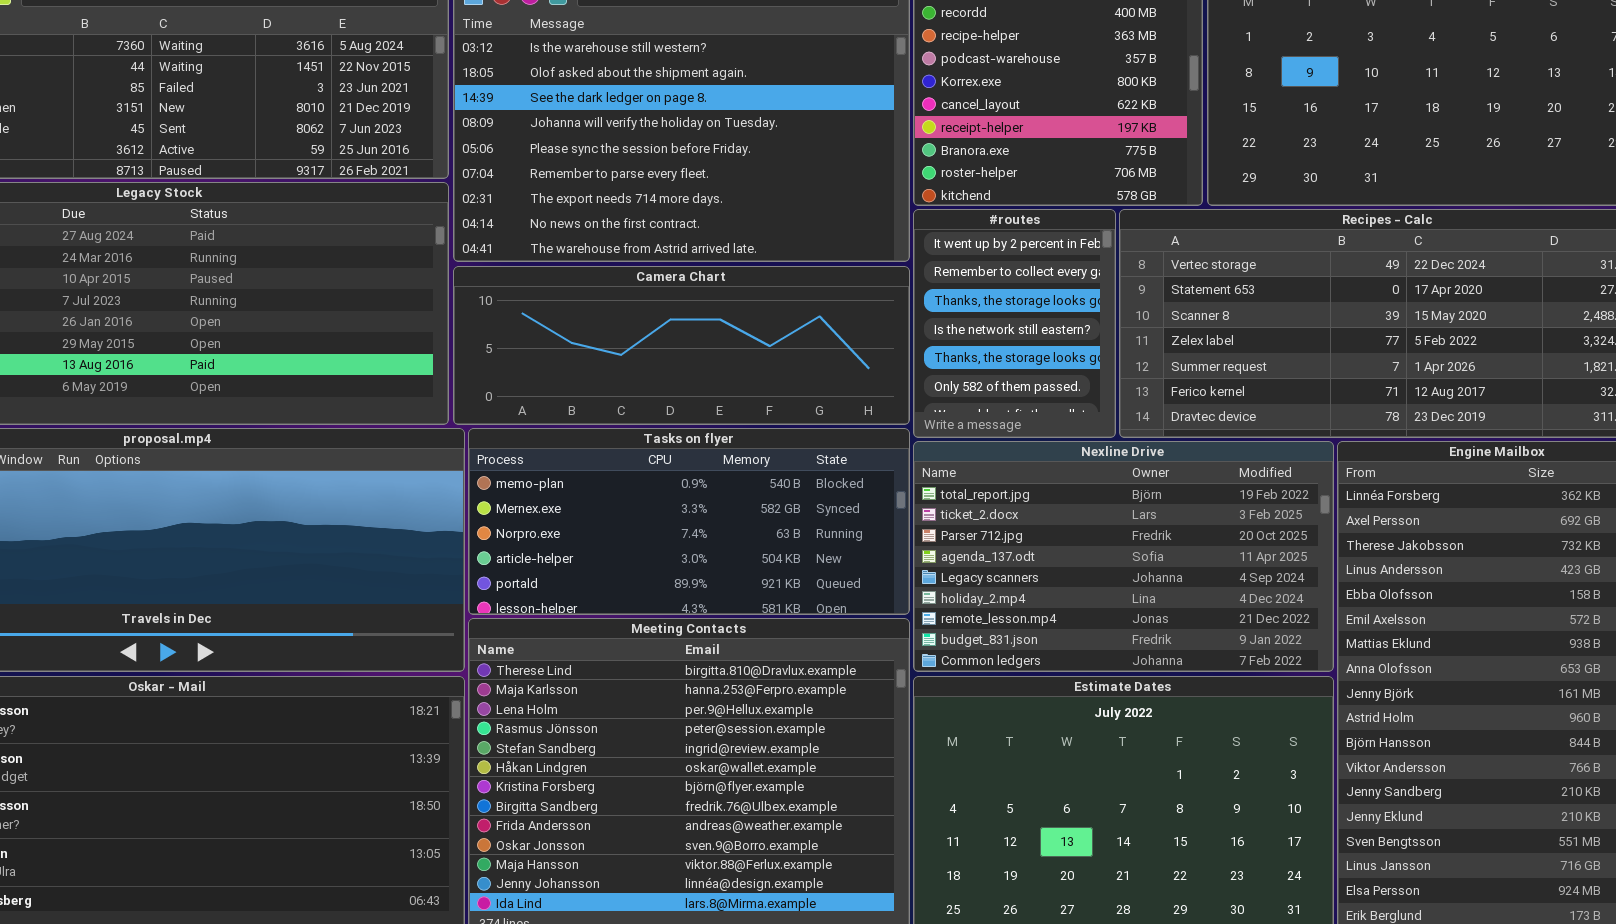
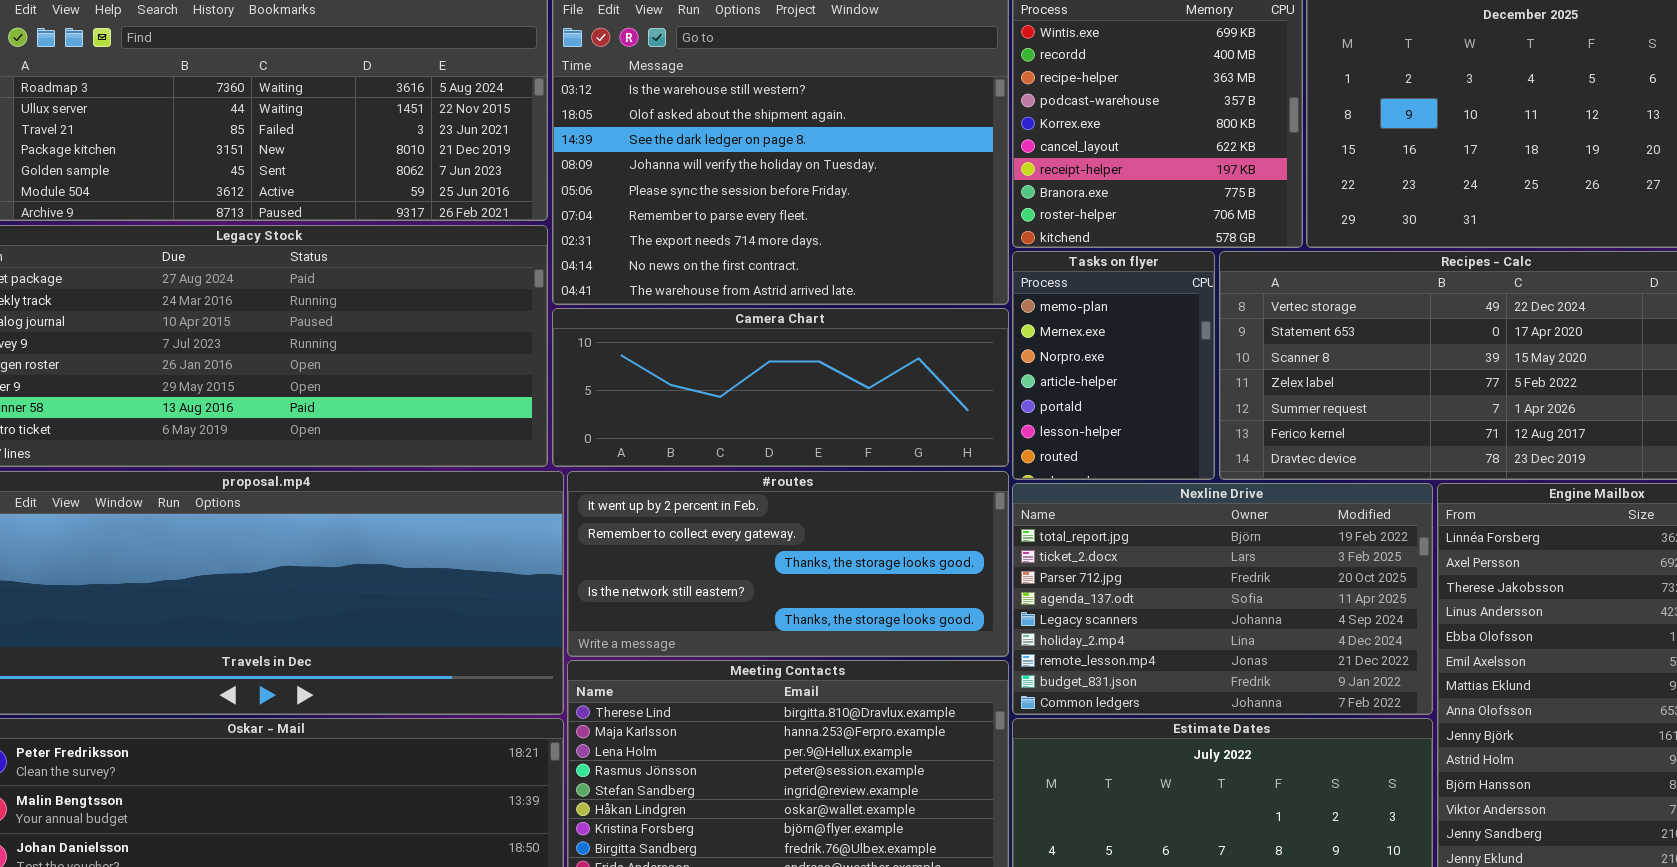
#routes: [913,209,1116,438] -> [567,471,1009,657], moved, resized
Tasks on flyer: [468,428,910,615] -> [1012,251,1215,480], moved, resized

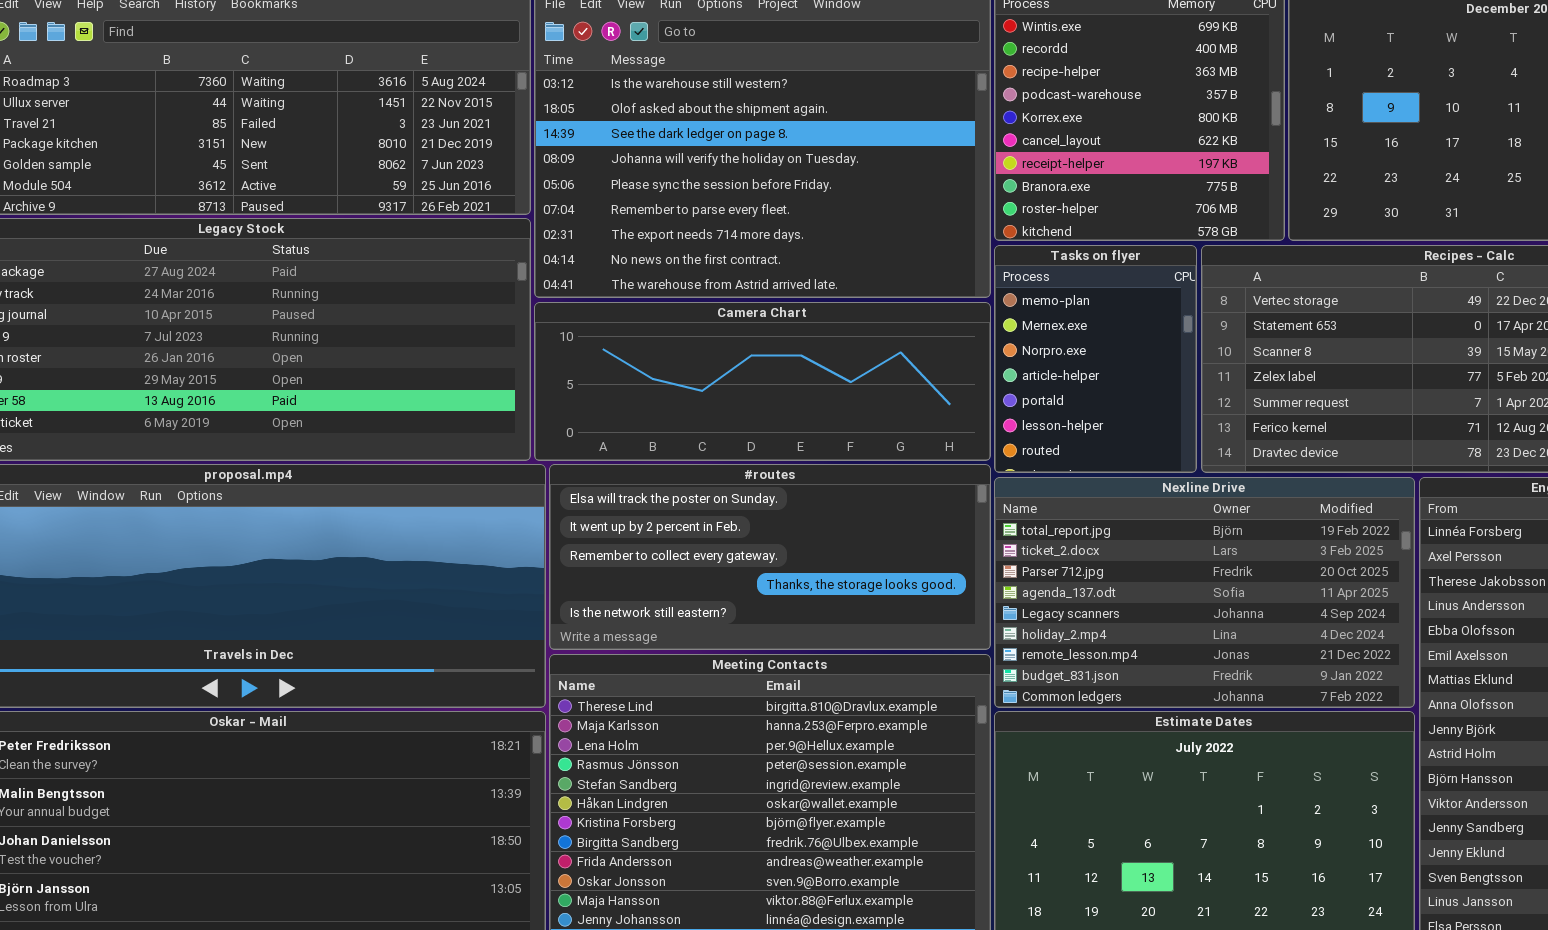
#routes: [567,471,1009,657] -> [549,464,991,650], scrolled up 1 row

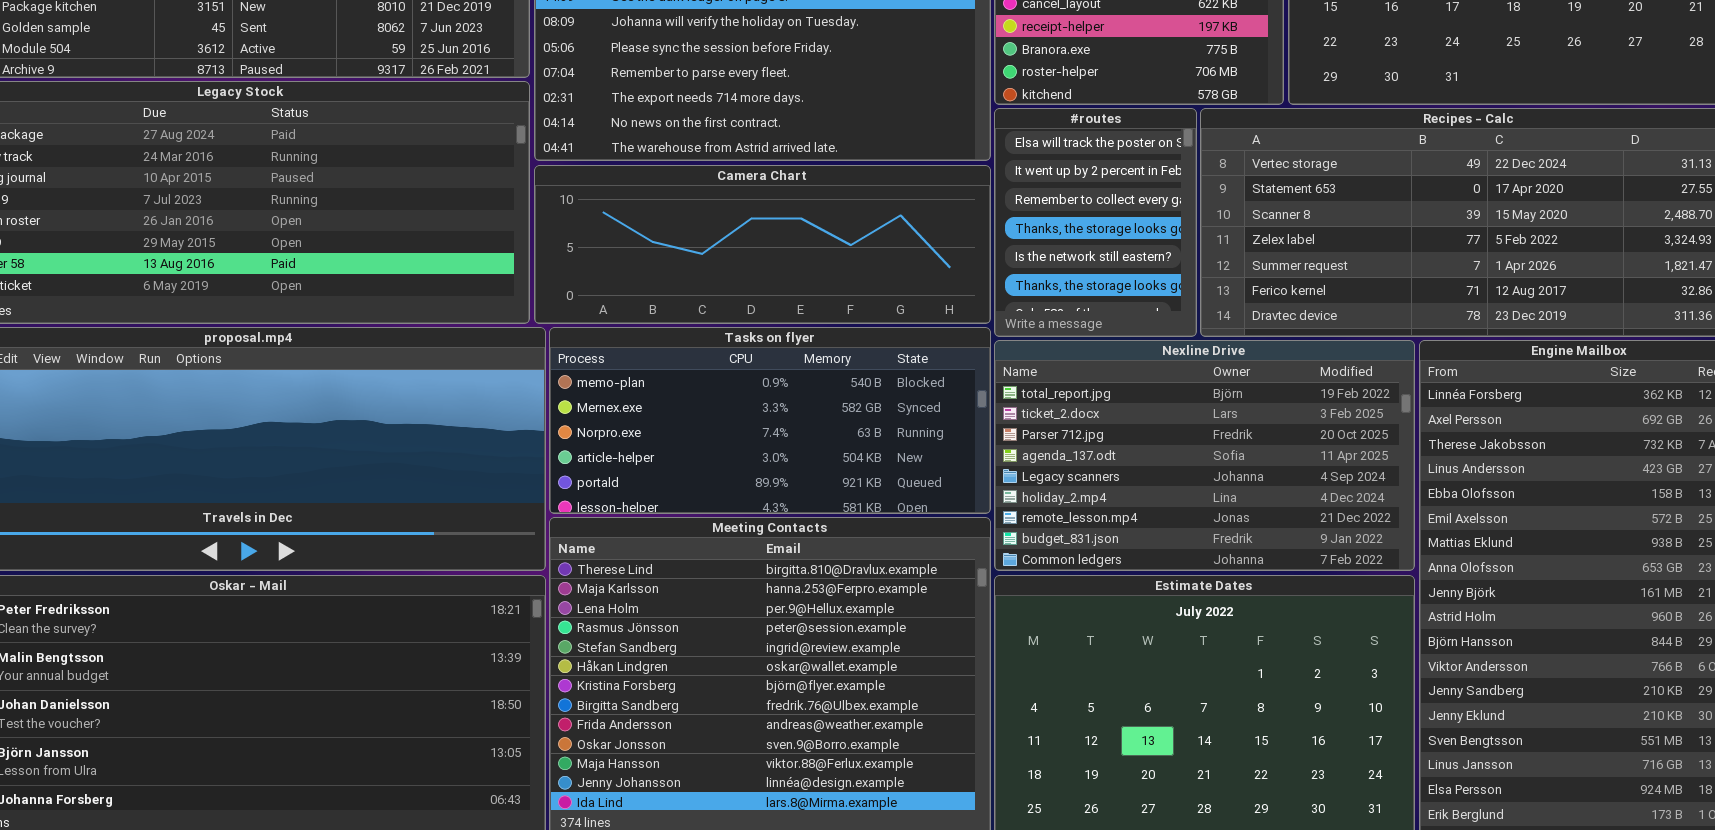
Tasks on flyer: [994,245,1197,473] -> [549,327,991,514], moved, resized
#routes: [549,464,991,650] -> [994,108,1197,337], moved, resized

